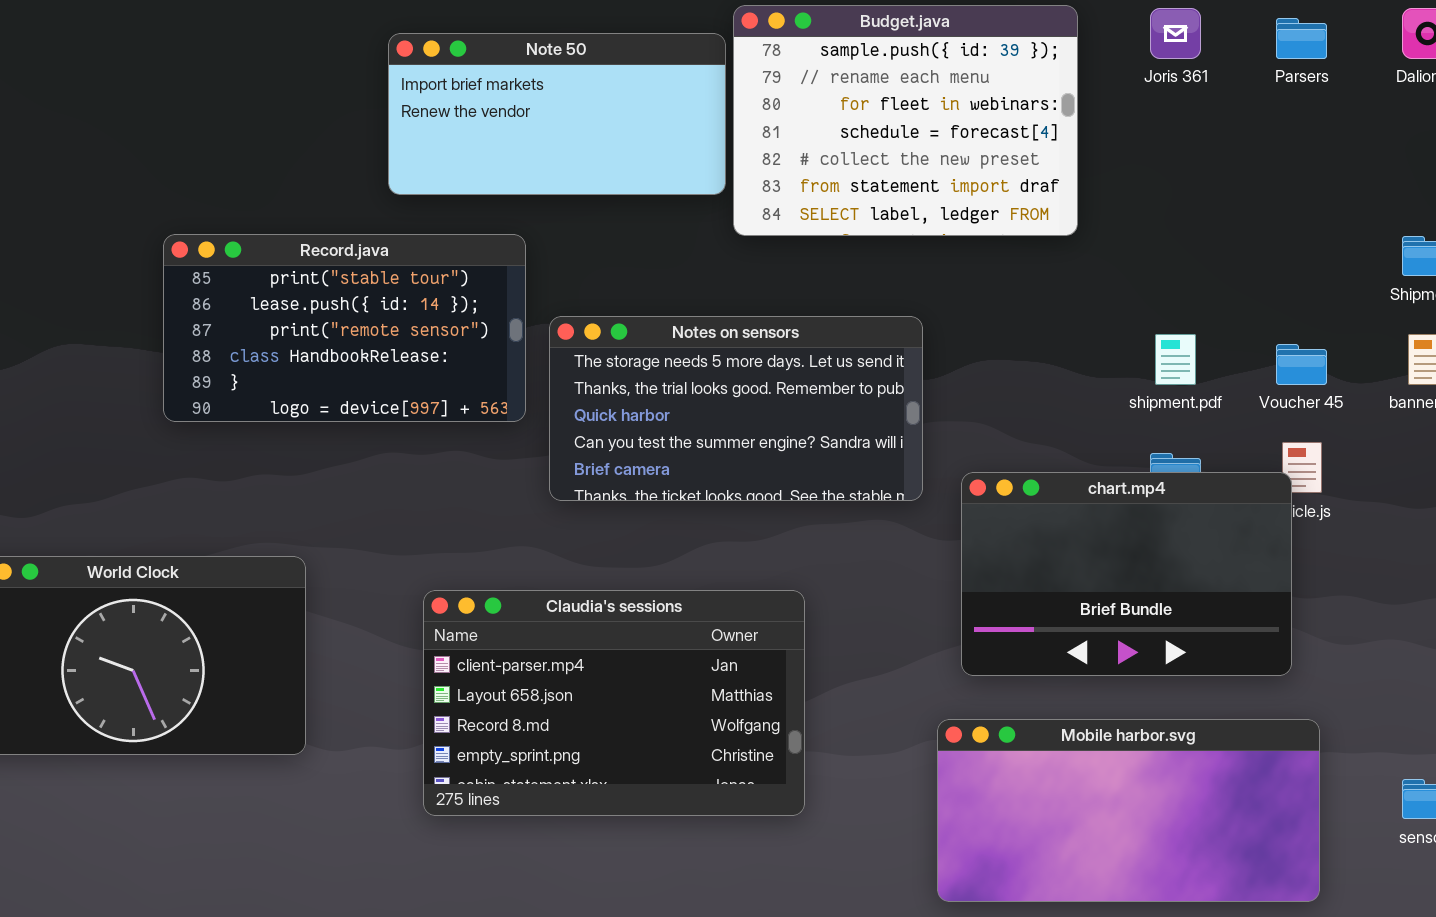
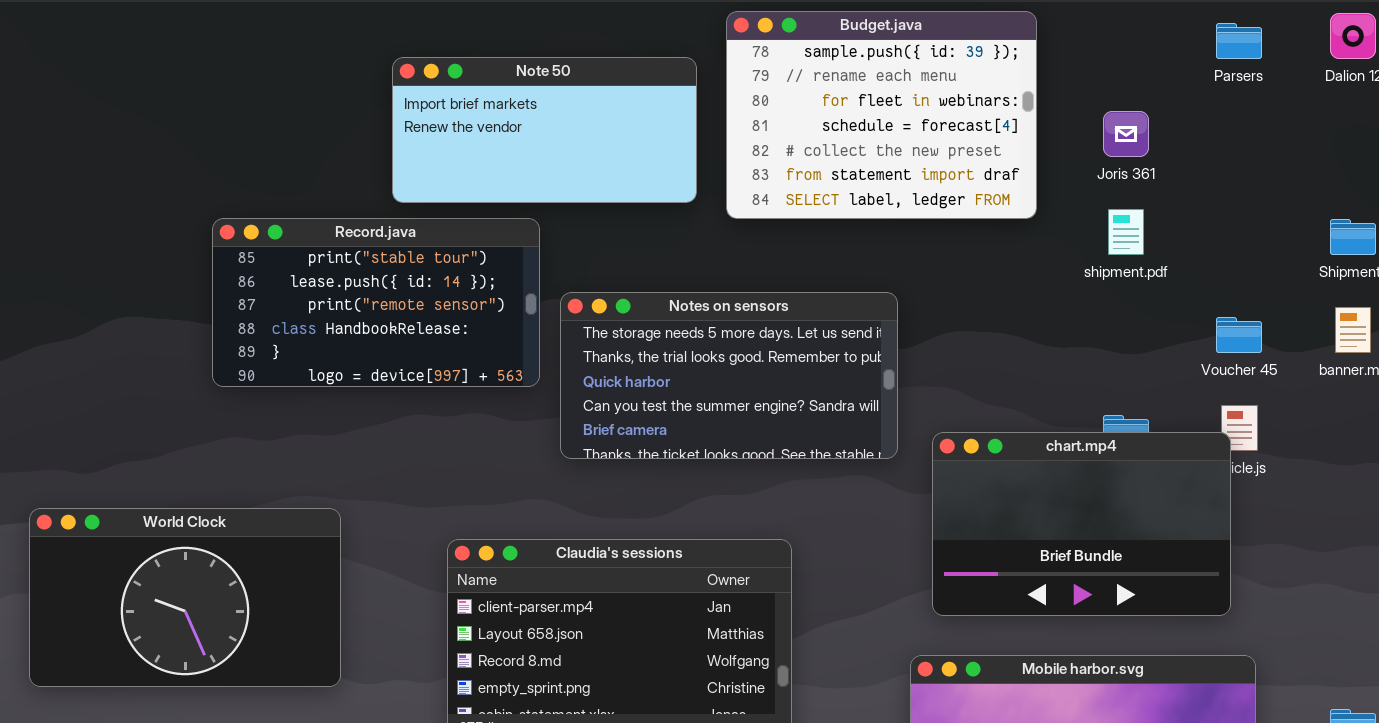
Joris 361: [1150,8,1201,59] -> [1103,111,1149,157], moved
Note 50: [388,33,726,195] -> [392,57,697,203], moved
shipment.pdf: [1155,334,1196,385] -> [1108,209,1144,255], moved

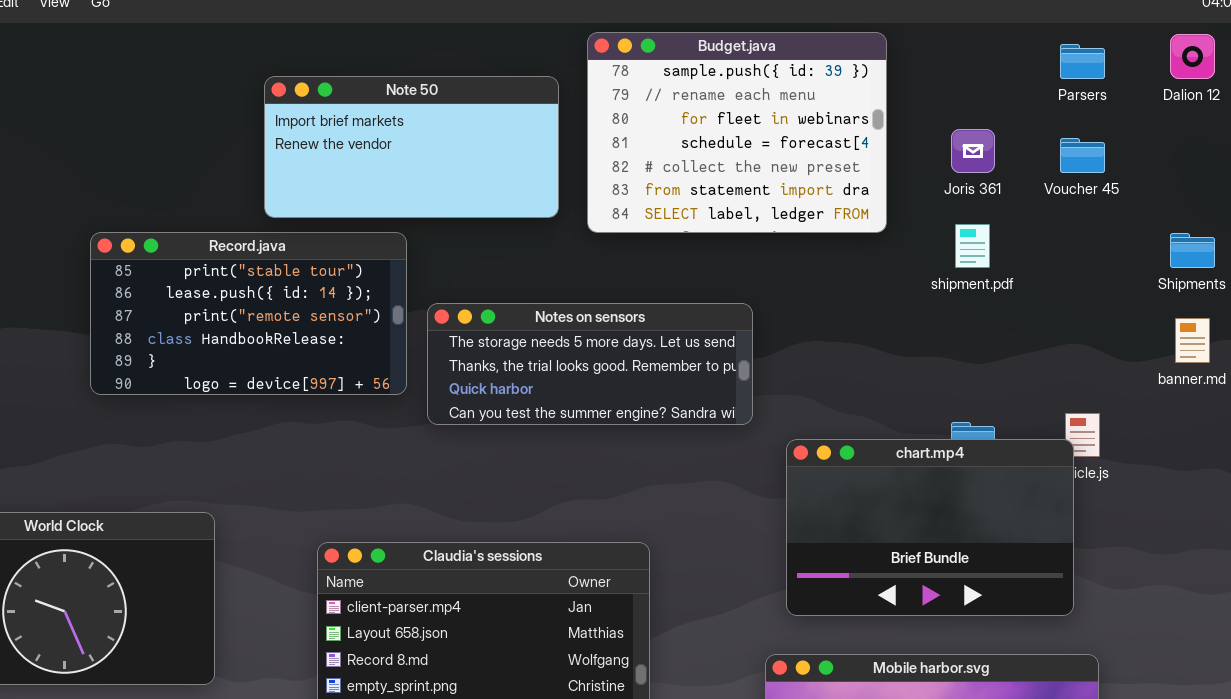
Notes on sensors: [560,292,898,459] -> [427,303,753,425], resized
Voucher 45: [1216,317,1262,353] -> [1060,138,1105,173], moved

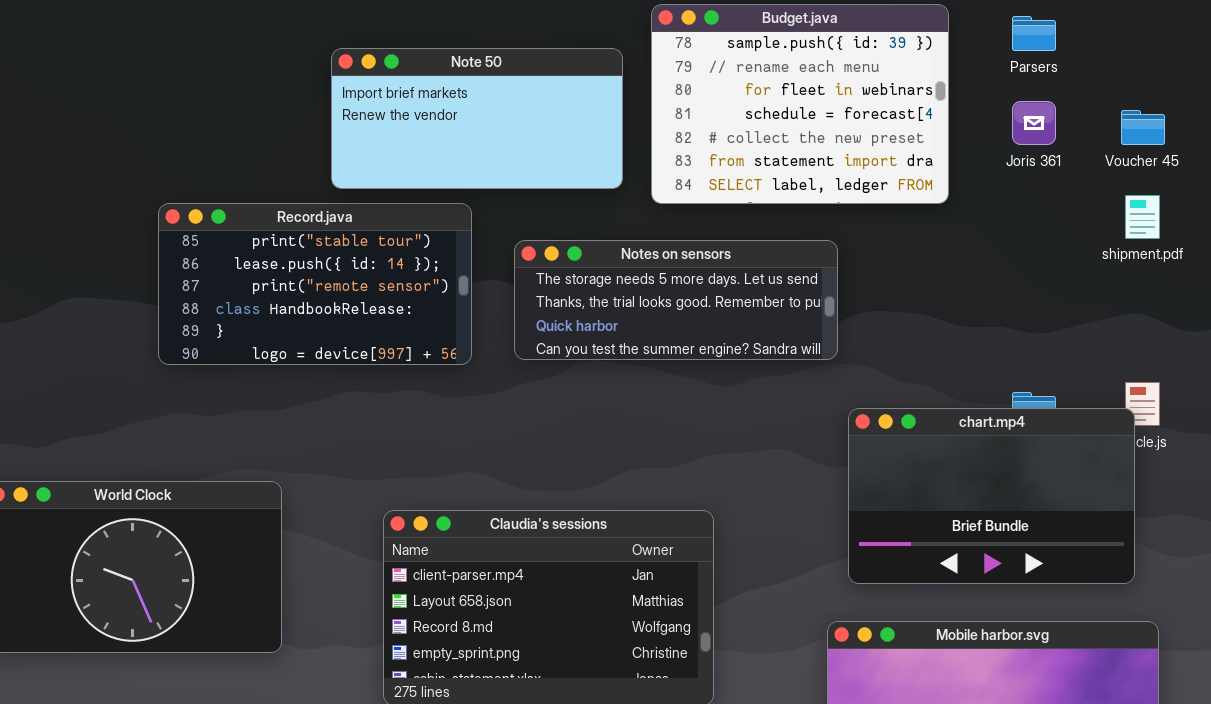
Parsers: [1060,44,1105,79] -> [1012,16,1056,51], moved
shipment.pdf: [955,224,990,268] -> [1125,195,1160,239], moved
Notes on sensors: [427,303,753,425] -> [514,240,838,360], moved

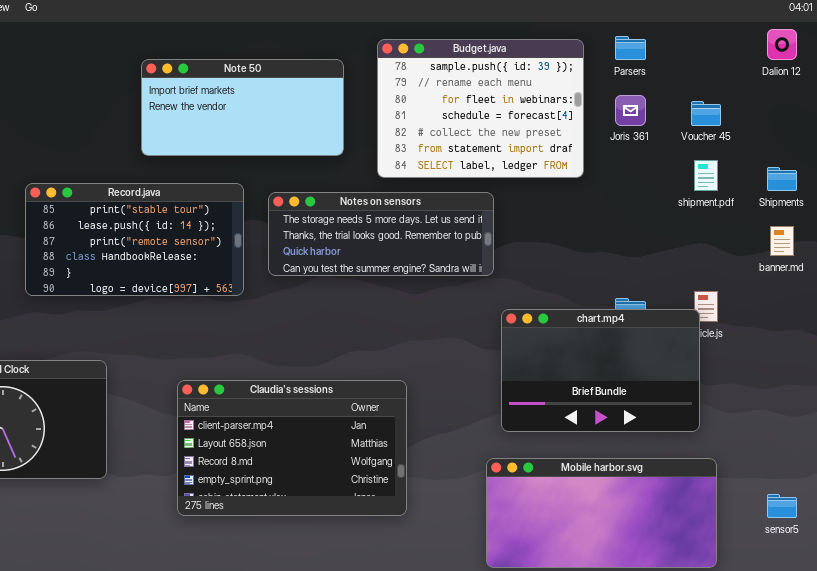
Budget.java: [651,4,949,204] -> [377,39,584,178], moved
Record.java: [158,203,472,365] -> [25,183,244,296], moved

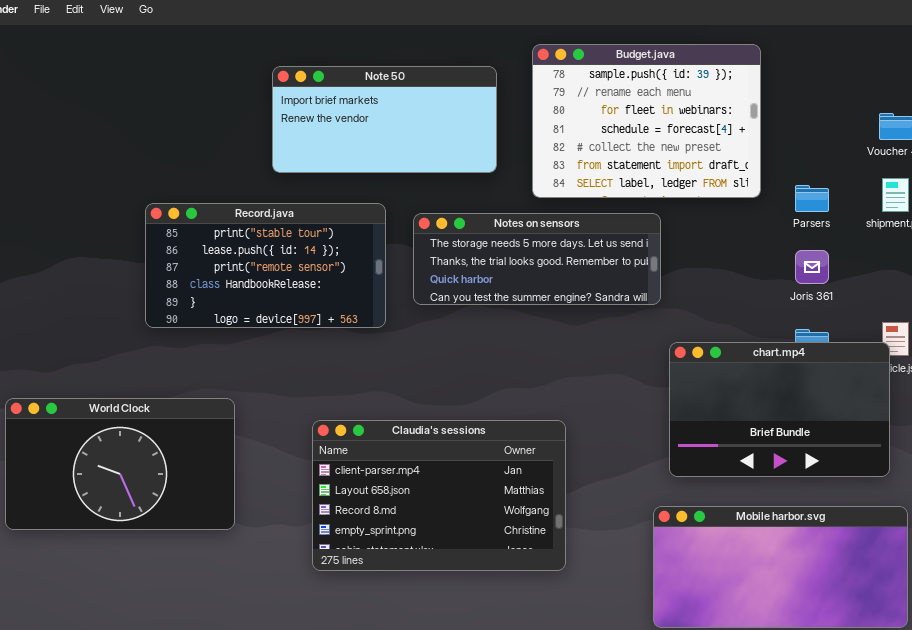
Parsers: [615,36,646,60] -> [795,185,829,212], moved
Joris 361: [615,95,646,126] -> [795,250,829,284], moved

